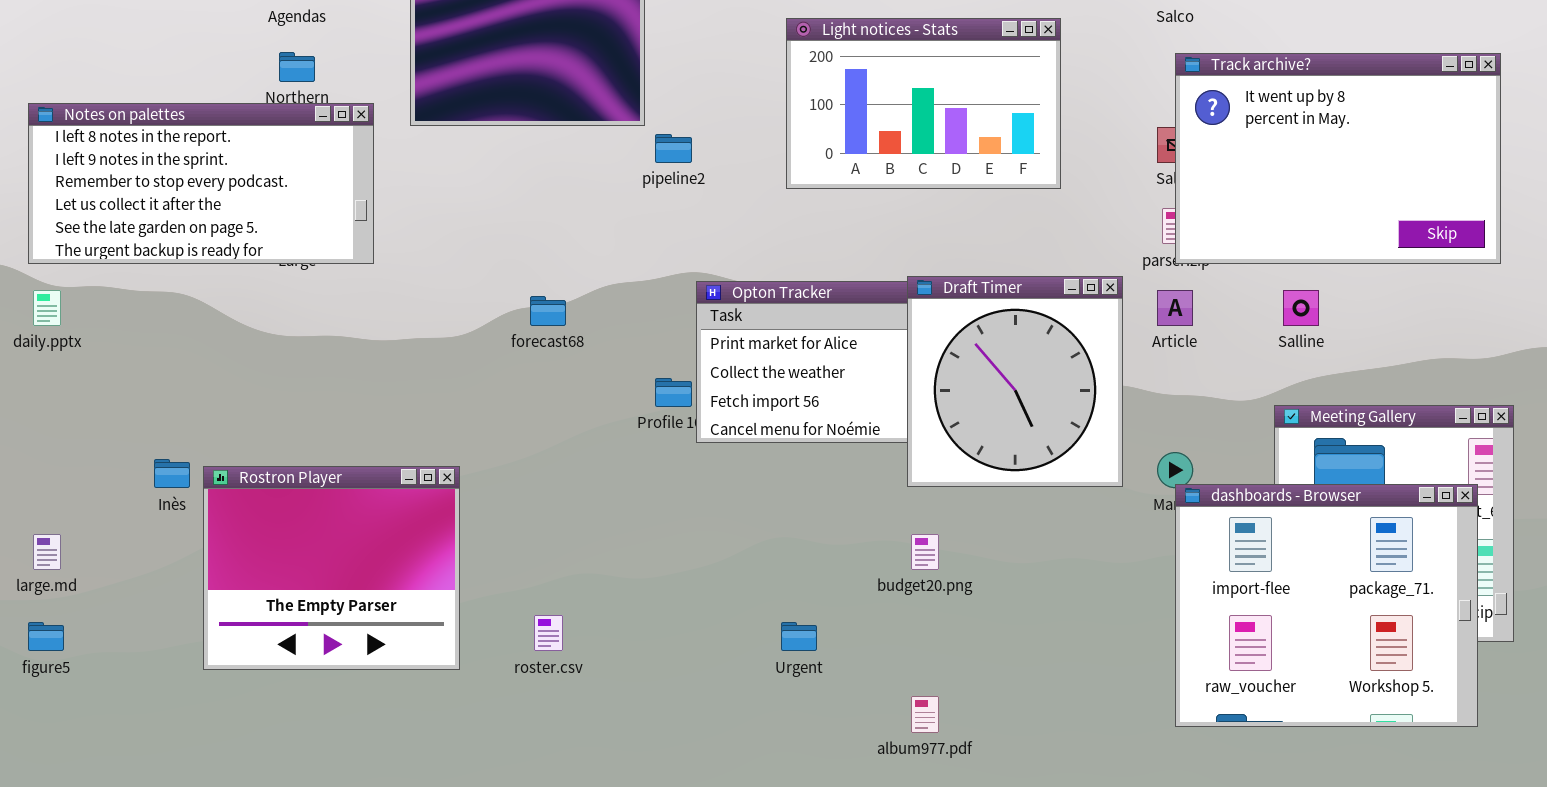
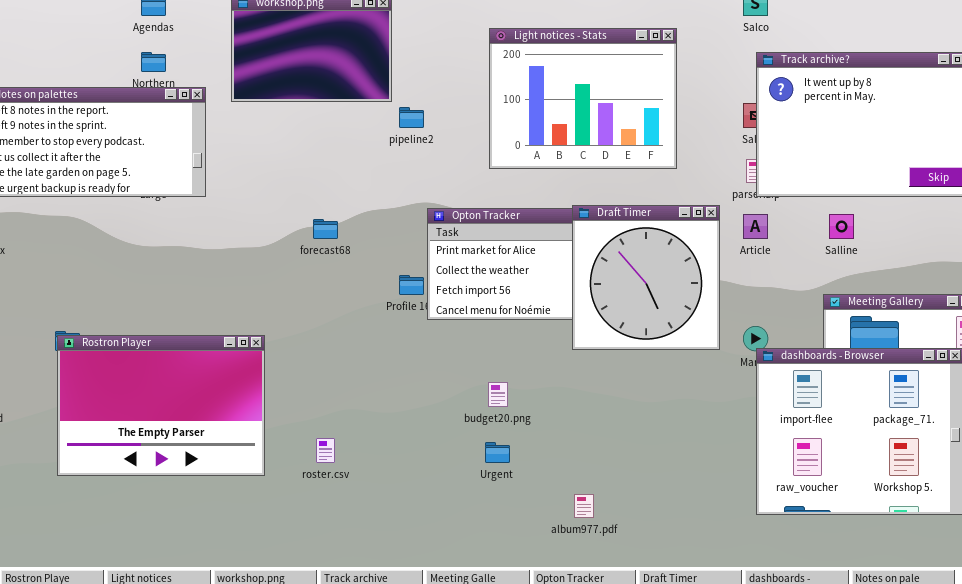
Light notices - Stats: [786,18,1061,189] -> [489,28,677,169], resized
Rostron Player: [203,466,460,670] -> [57,335,265,476], resized
budget20.png: [911,534,939,570] -> [488,382,508,407], moved

